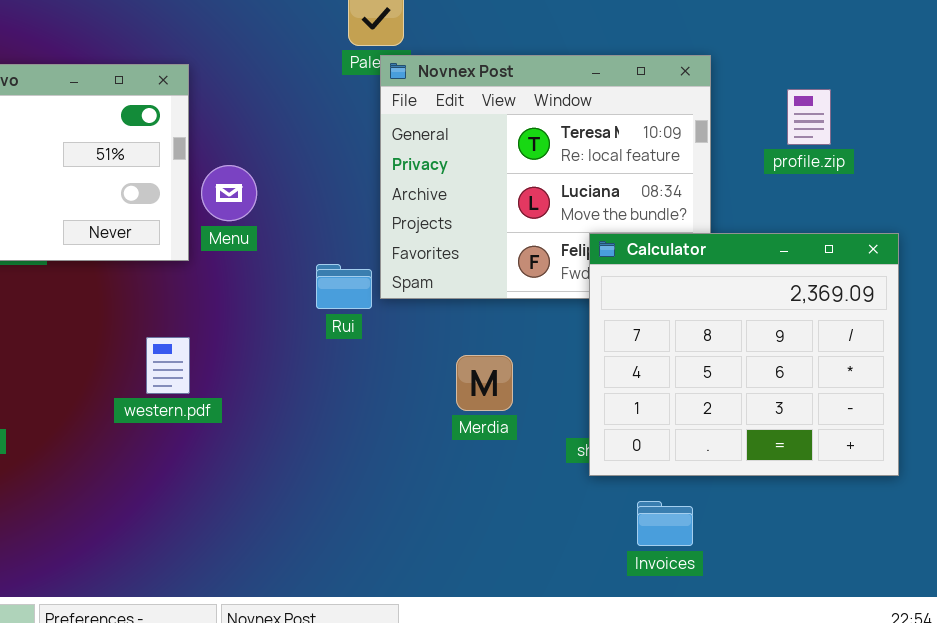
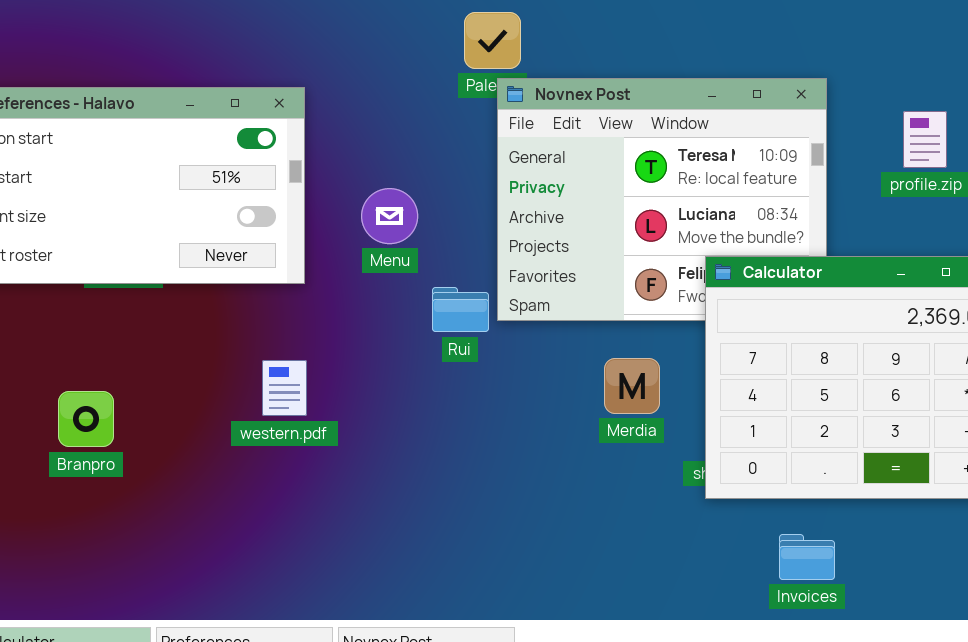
Menu: [201,165,257,221] -> [361,188,418,244], moved
Merdia: [456,355,513,411] -> [604,358,660,414], moved
Invoices: [637,501,693,546] -> [779,534,835,580], moved

